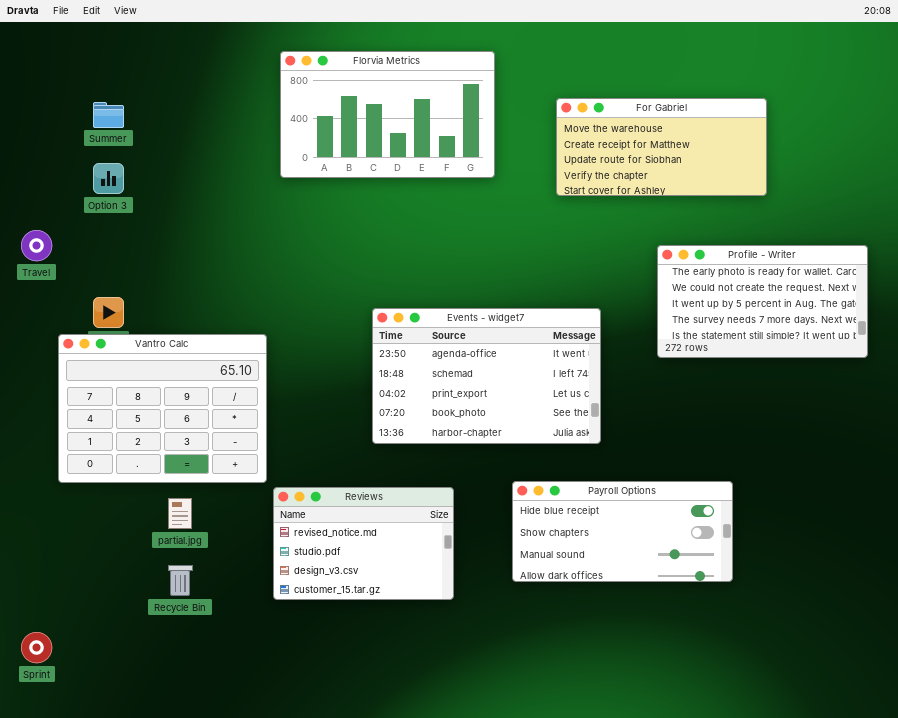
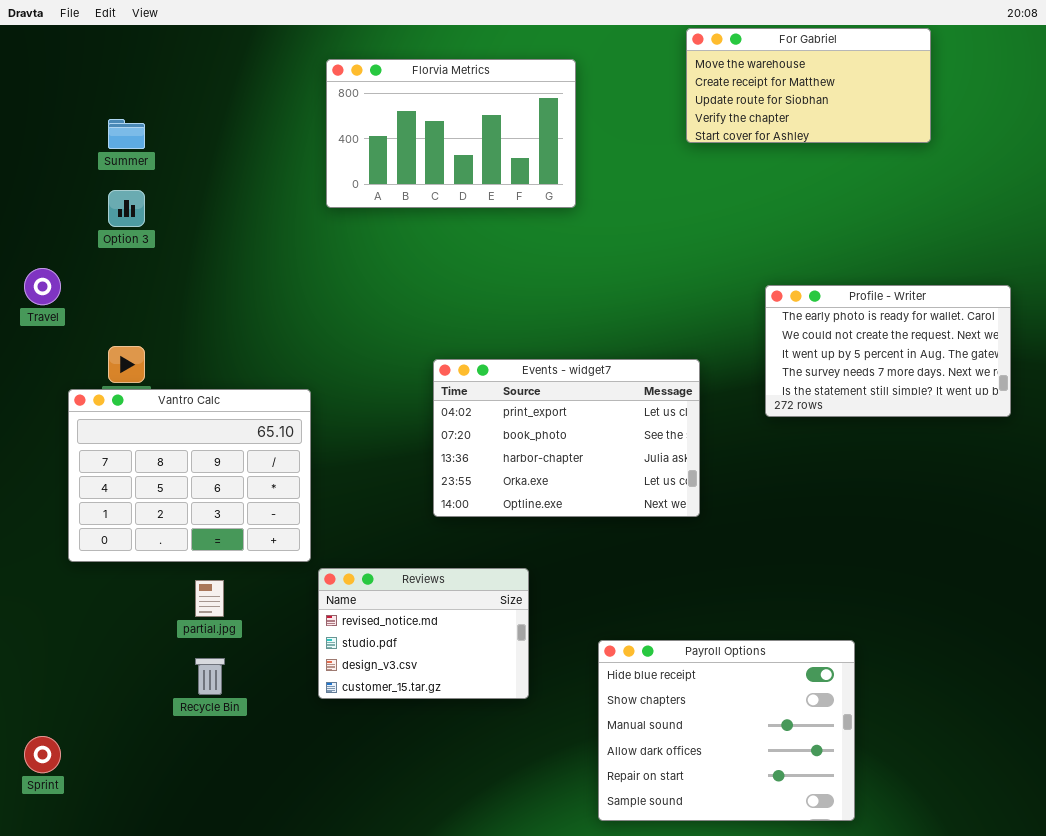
For Gabriel: [556,98,767,196] -> [686,28,931,143], moved
Events - widget7: [372,308,601,444] -> [433,359,700,517], scrolled down 2 rows
Payroll Options: [512,481,733,582] -> [598,640,855,821], moved, resized

